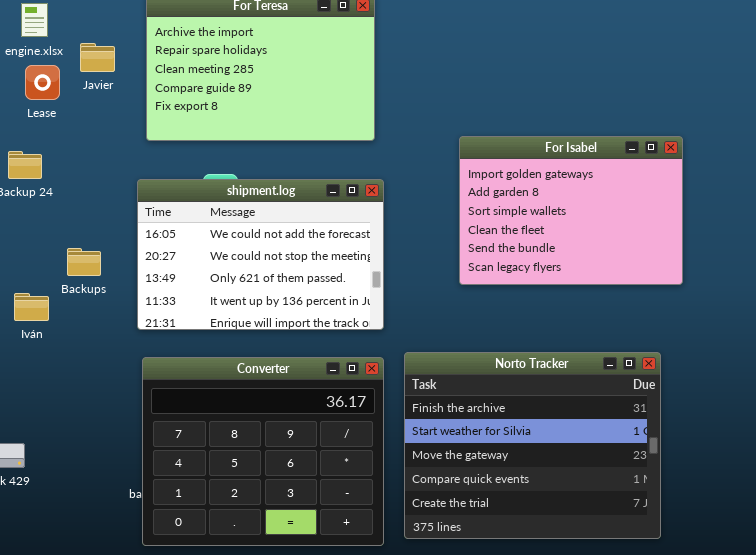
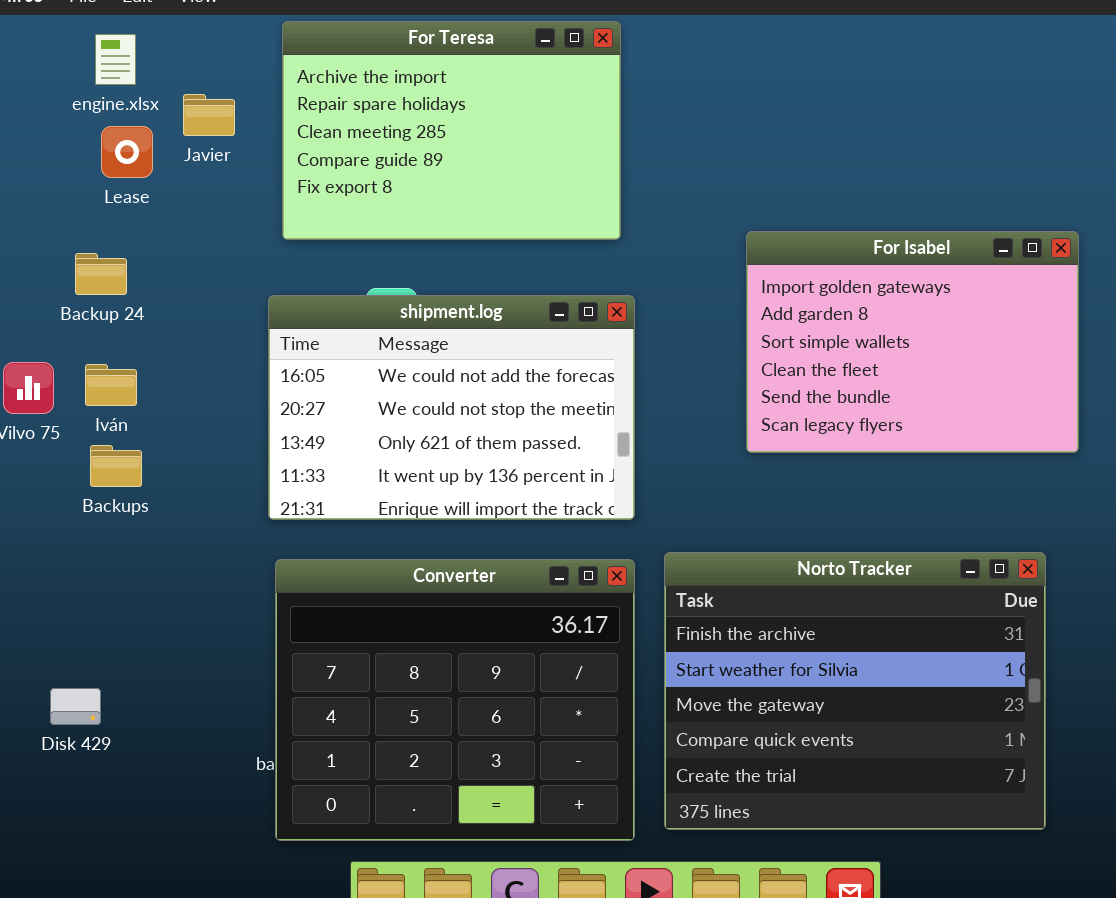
Backups: [67,248,101,276] -> [90,445,142,487], moved
Iván: [14,293,49,321] -> [85,364,137,406], moved

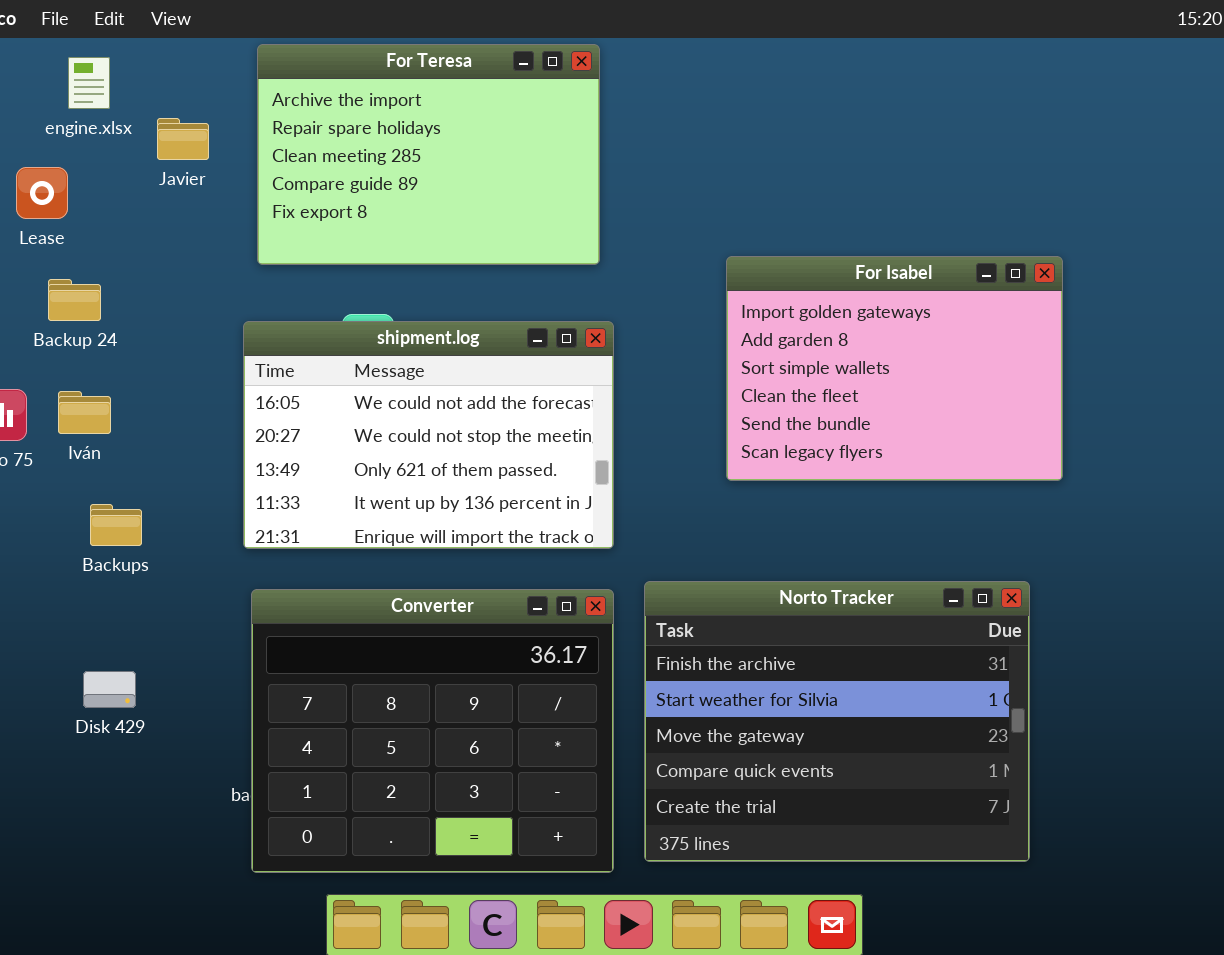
Lease: [101,126,153,178] -> [16,167,68,219], moved
Backups: [90,445,142,487] -> [90,504,142,546], moved
Disk 429: [50,688,101,725] -> [83,671,136,708], moved

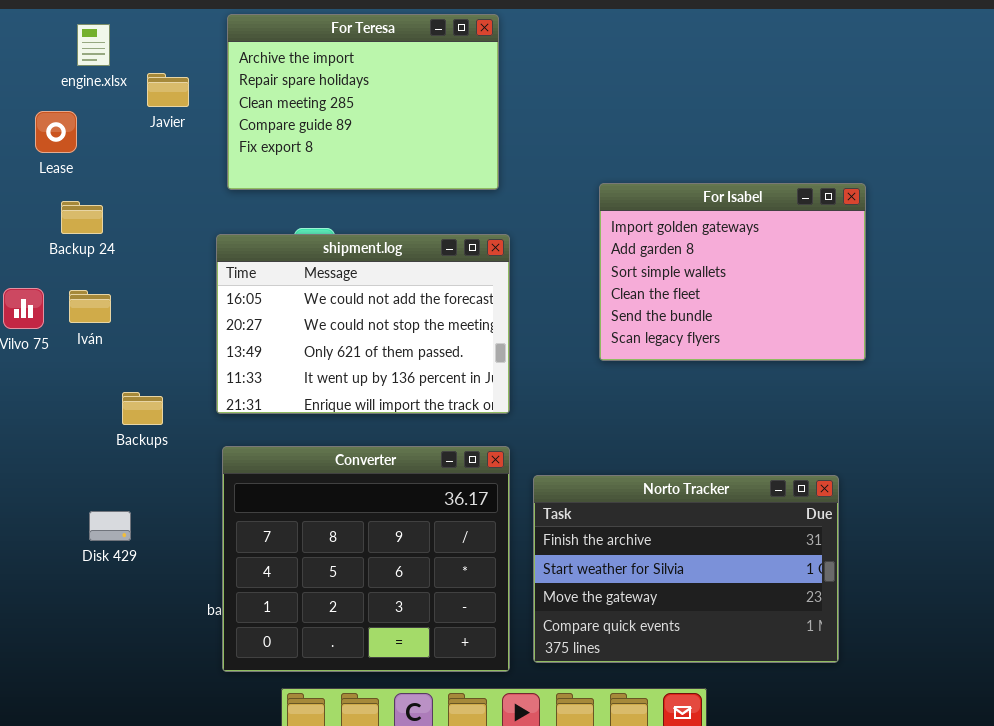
Backups: [90,504,142,546] -> [122,392,163,425], moved
Norto Tracker: [644,581,1030,862] -> [533,475,839,663], resized

